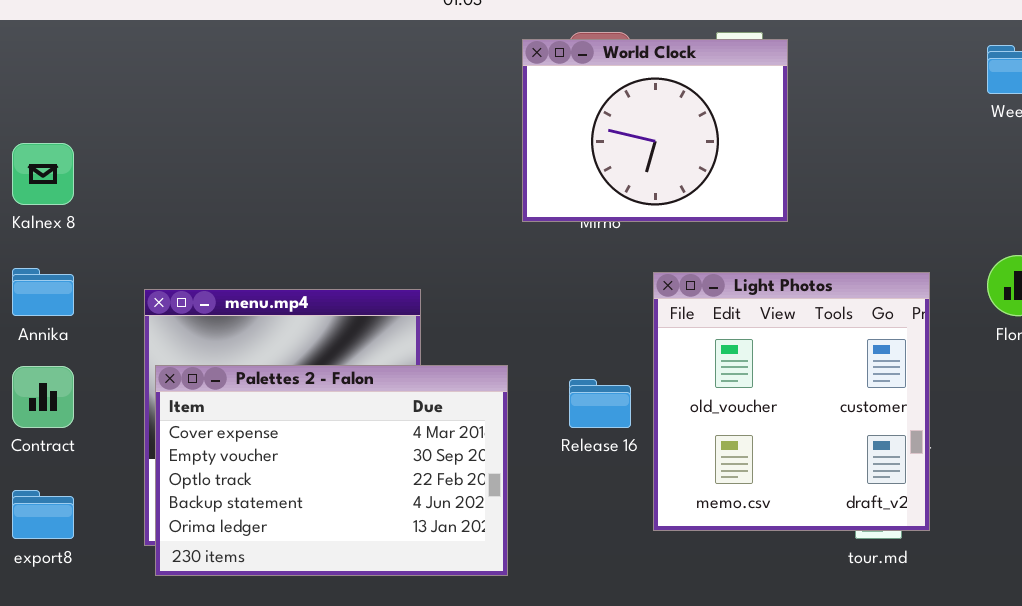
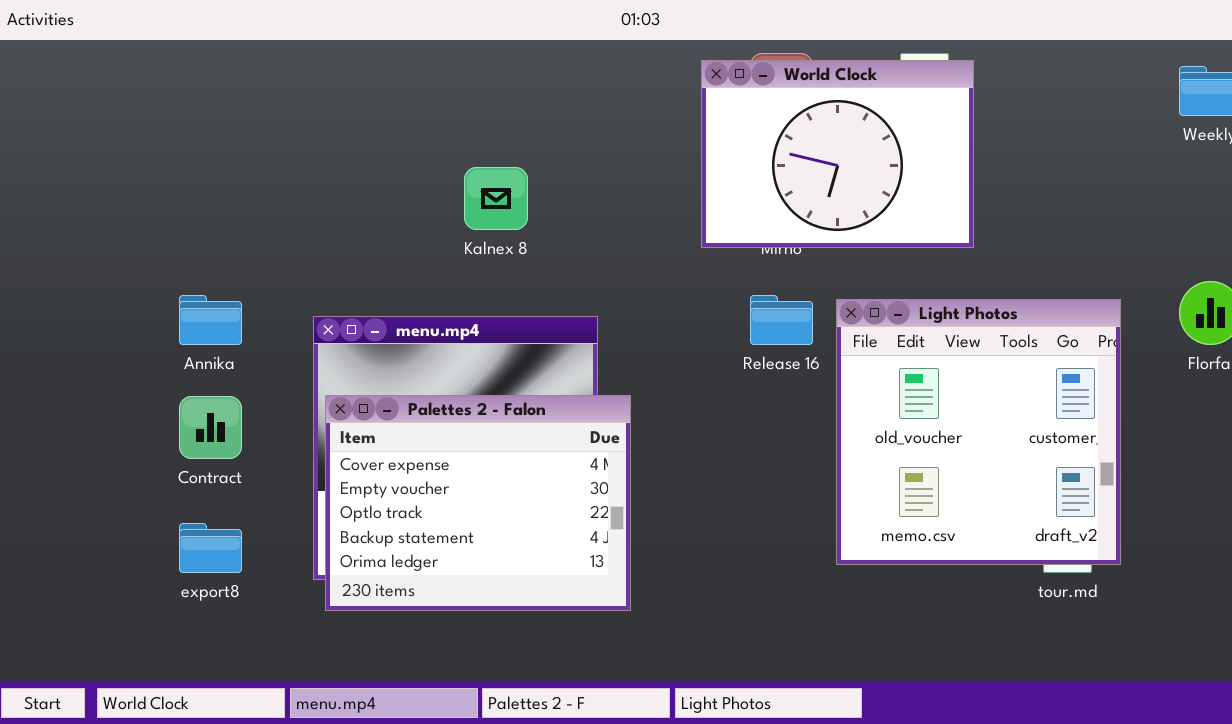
Kalnex 8: [12,143,74,205] -> [464,167,528,230], moved
Palettes 2 - Falon: [155,365,508,576] -> [325,395,631,611], resized
Release 16: [569,379,631,428] -> [750,295,813,345], moved

